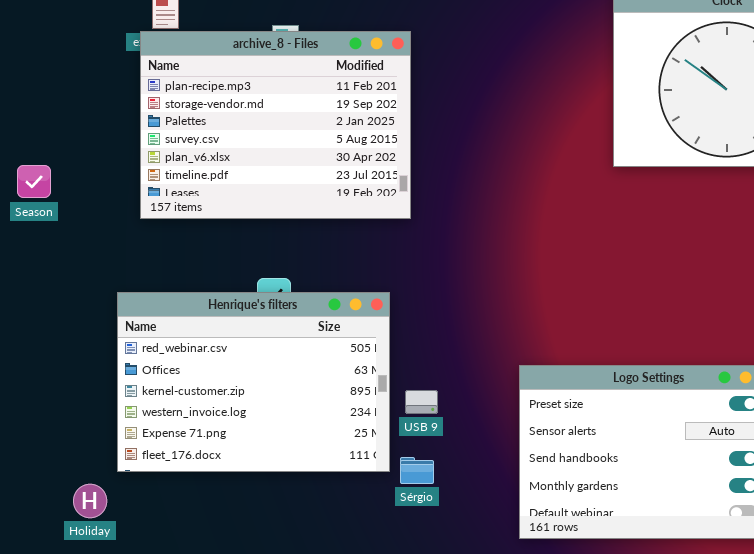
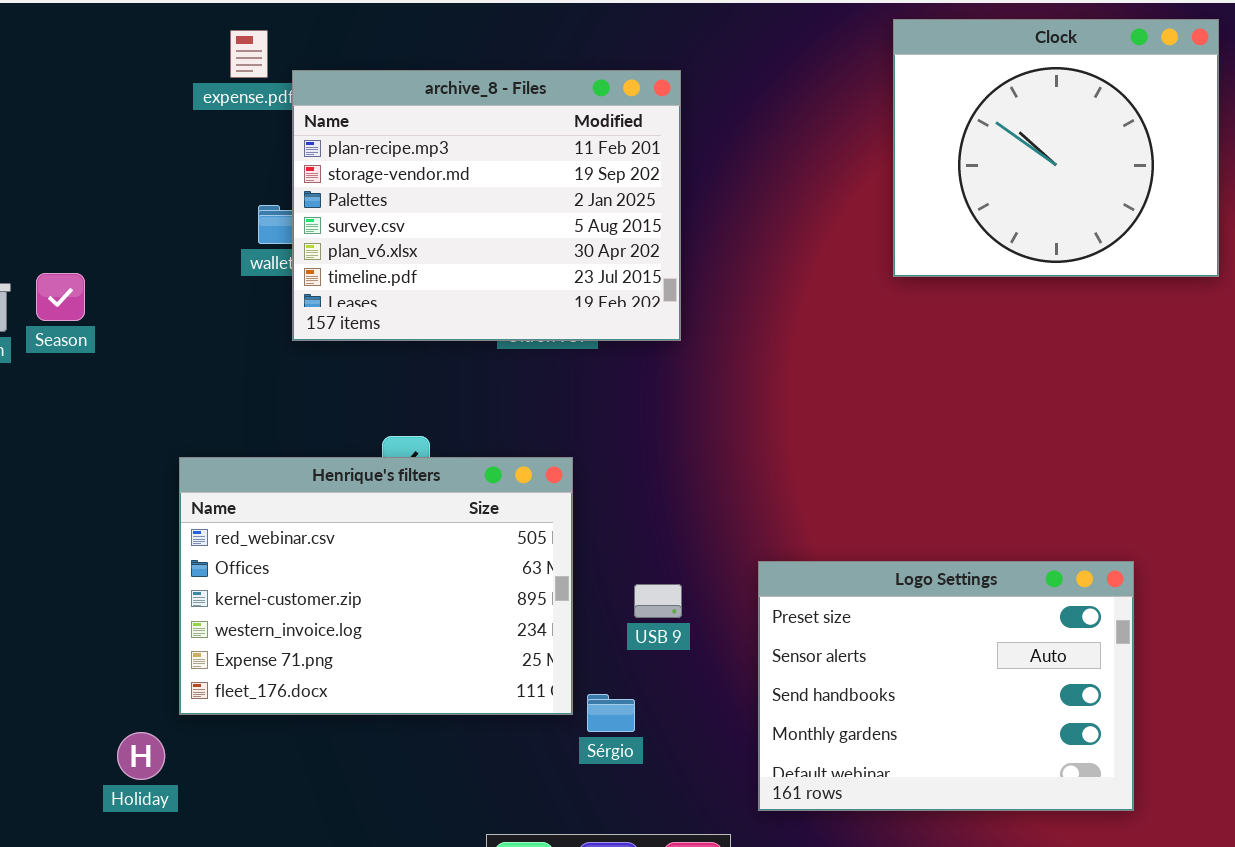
archive_8 - Files: [140,31,411,219] -> [292,70,681,341], moved
USB 9: [405,390,438,414] -> [634,584,682,618], moved

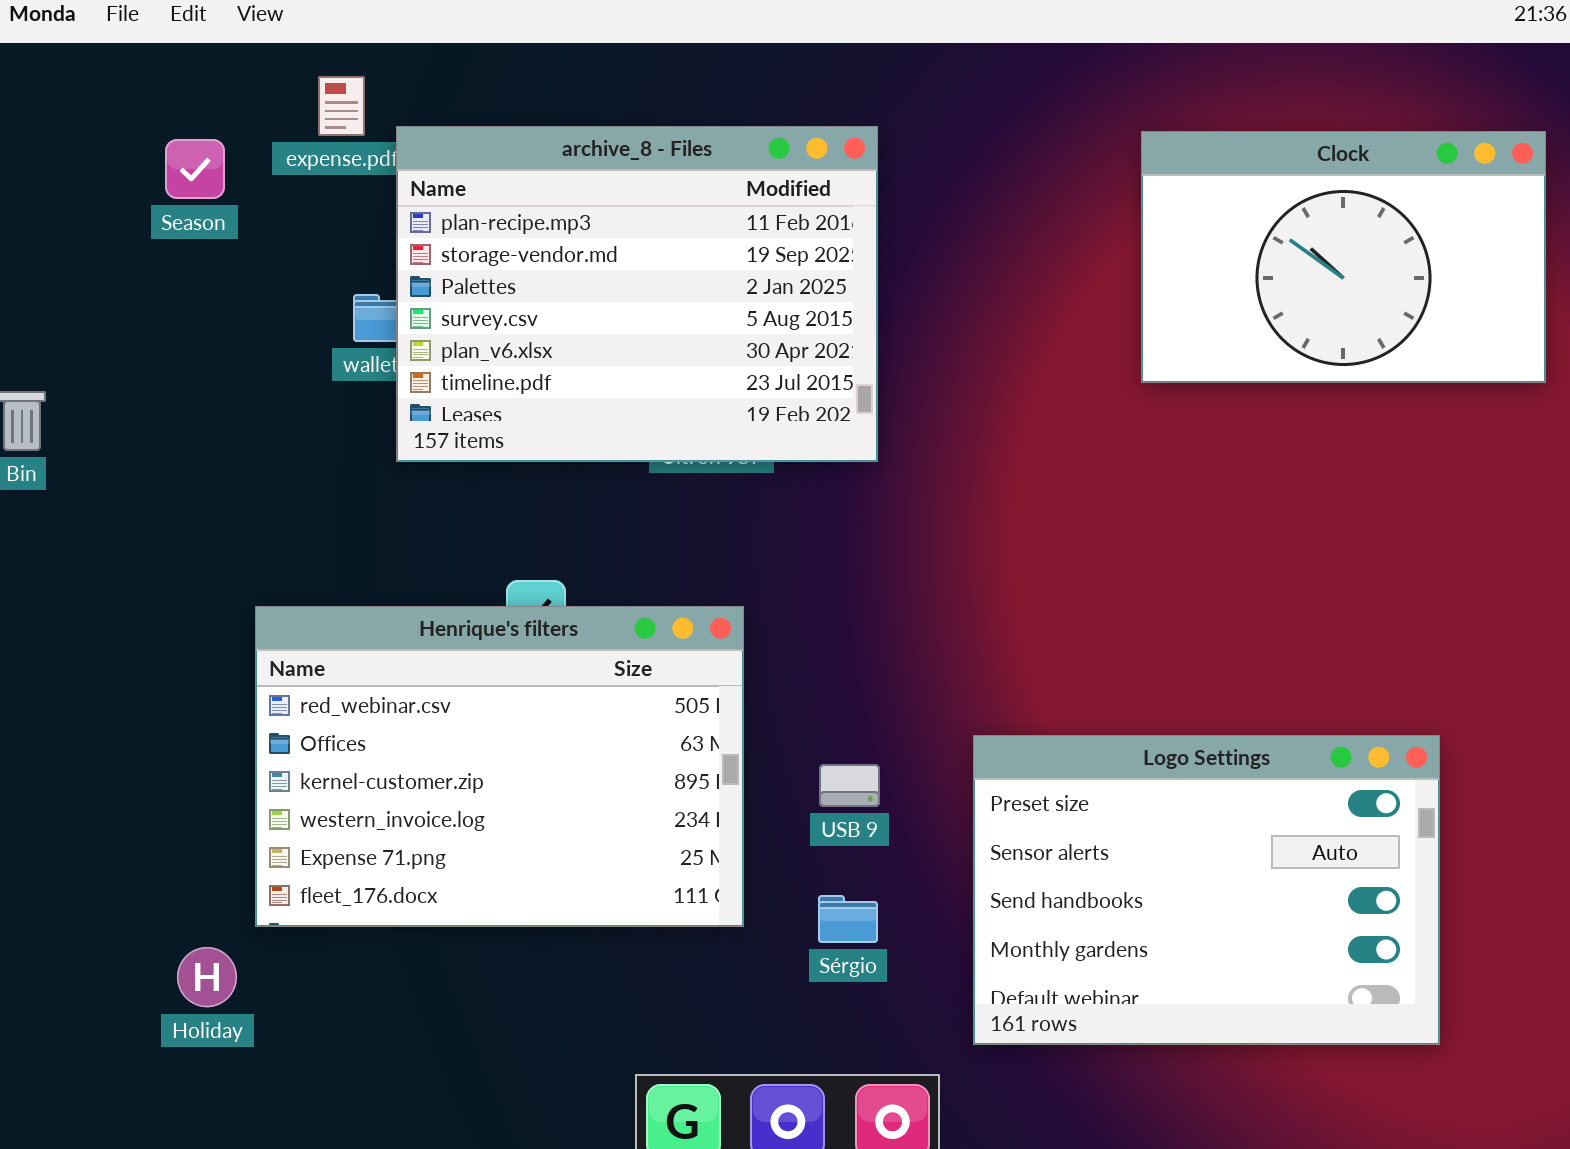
Clock: [893,19,1219,277] -> [1141,131,1546,383], resized
Season: [36,273,85,321] -> [165,139,225,199], moved
Sérgio: [587,694,635,732] -> [818,895,878,943], moved

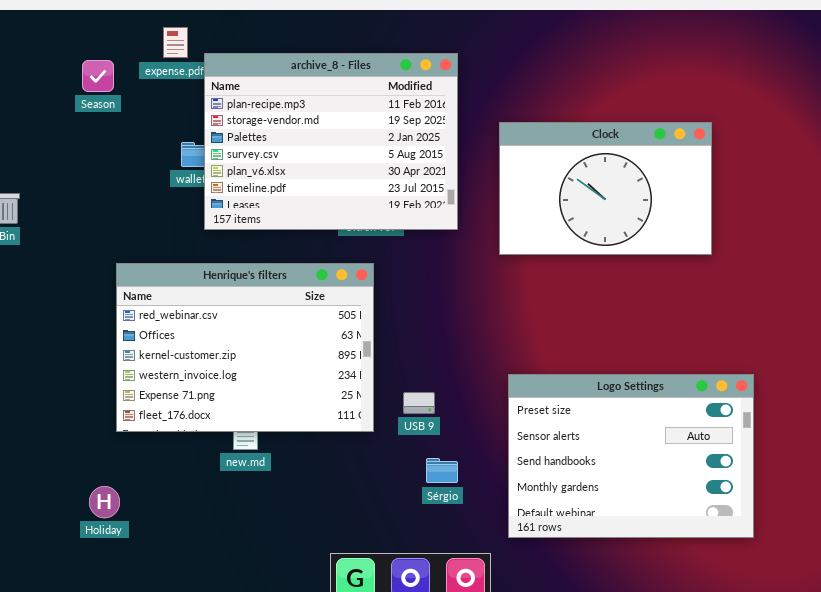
Clock: [1141,131,1546,383] -> [499,122,712,255], moved
Henrique's filters: [255,606,744,927] -> [116,263,374,432], moved
USB 9: [819,764,880,807] -> [403,392,435,414], moved

